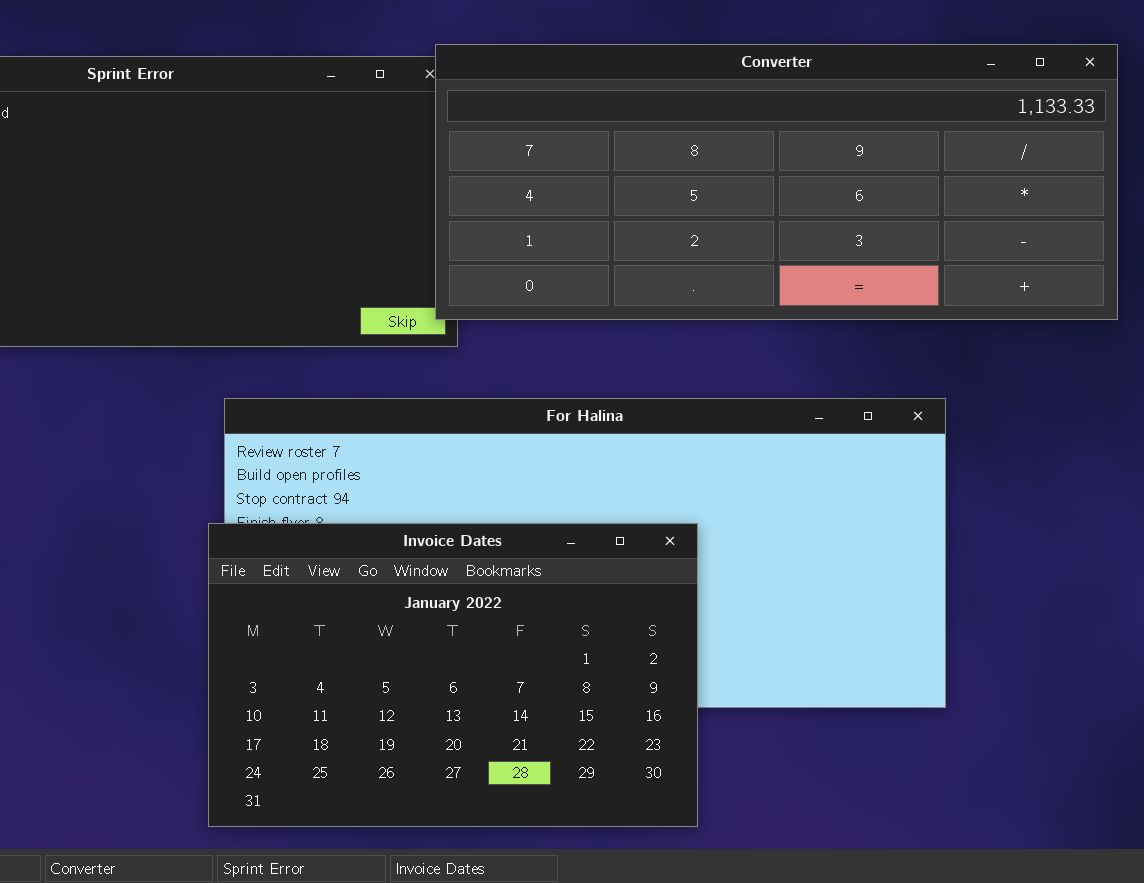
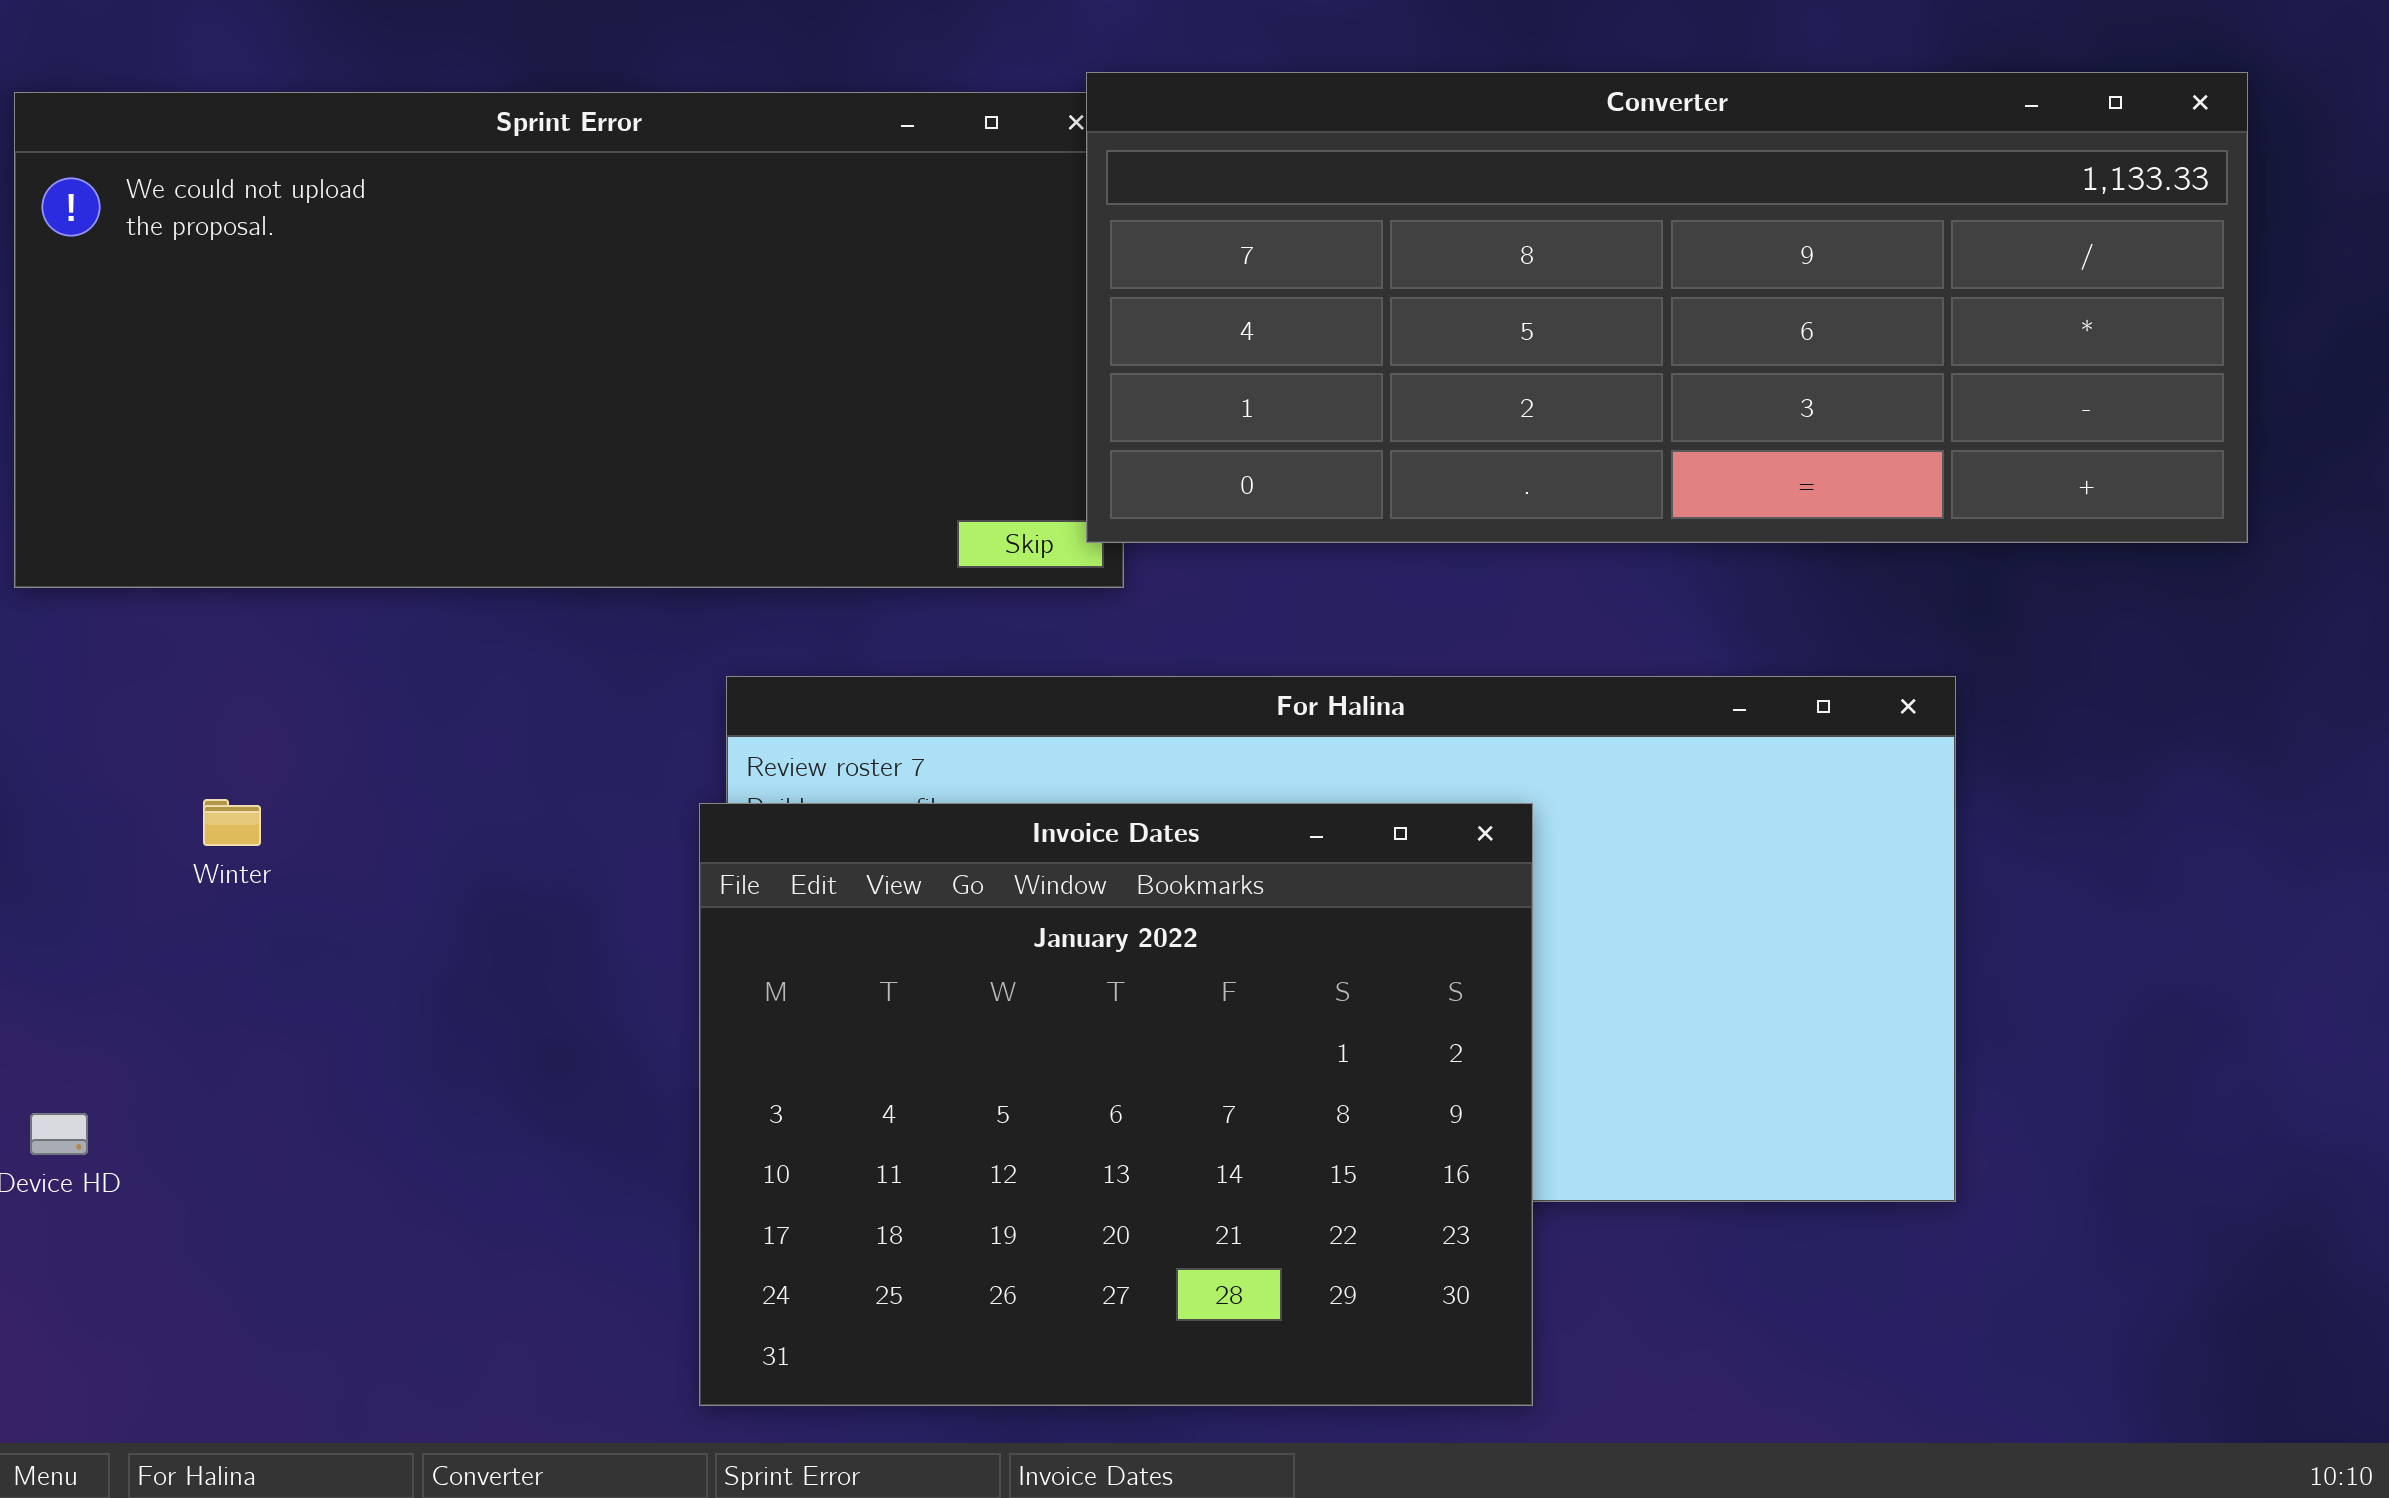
Invoice Dates: [208,523,698,827] -> [699,803,1533,1406], resized

